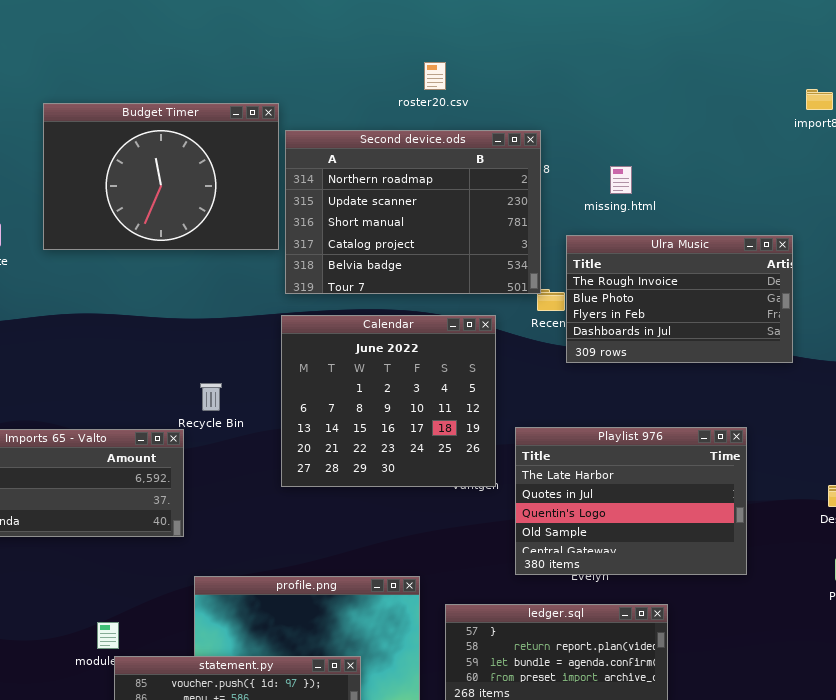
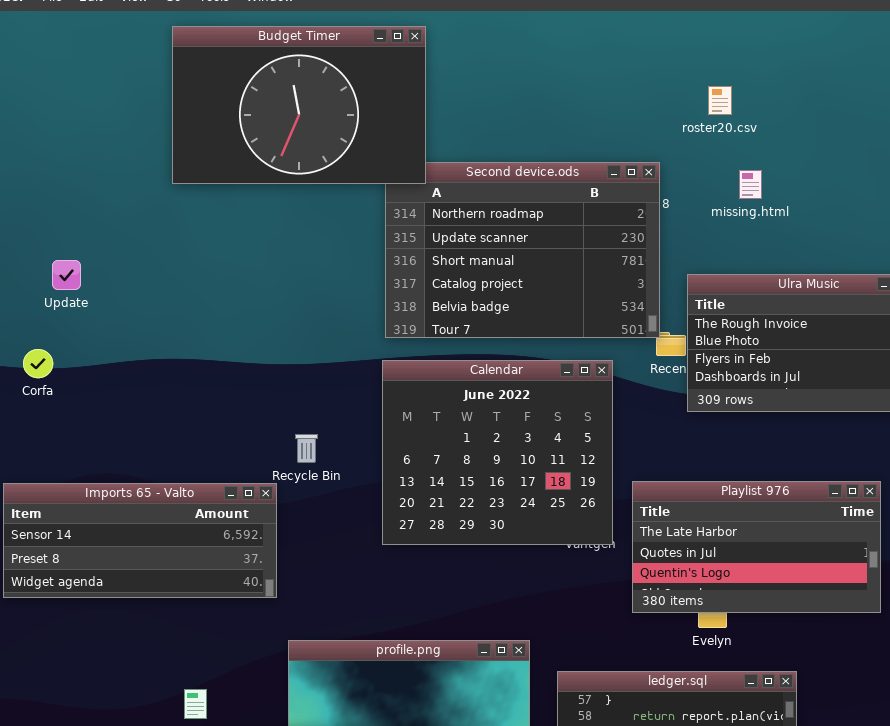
roster20.csv: [424,62,446,90] -> [708,86,732,115], moved
Budget Timer: [43,103,279,250] -> [172,26,426,184], moved
missing.html: [610,166,632,194] -> [739,170,762,199], moved
Playlist 976: [515,427,747,575] -> [632,481,881,613], resized

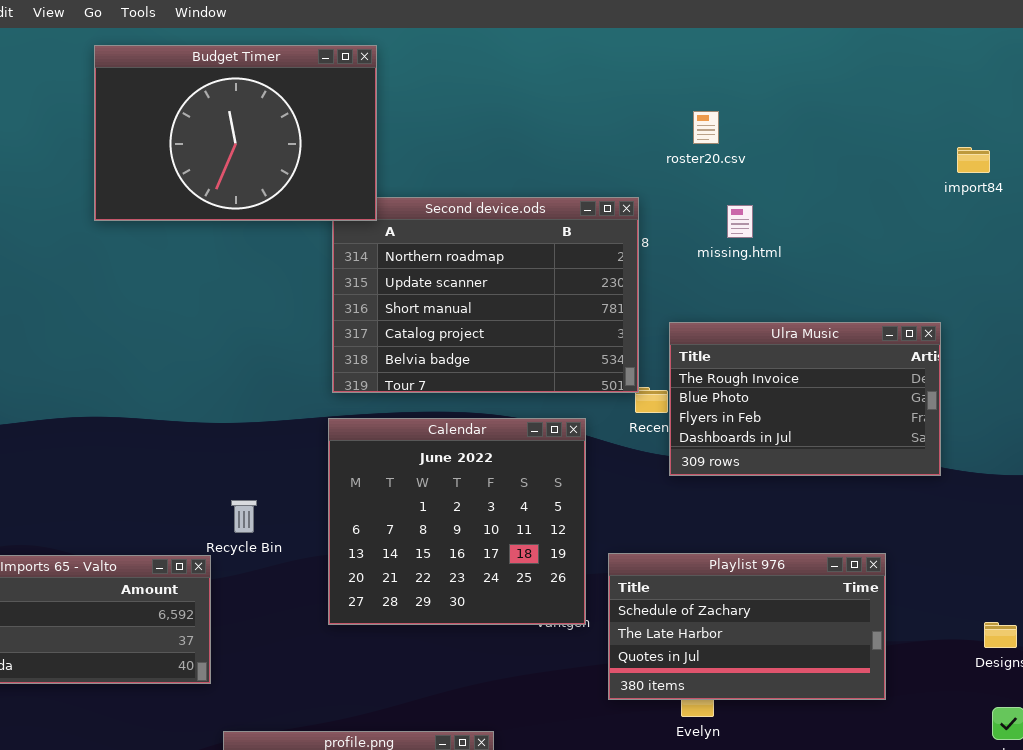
Playlist 976: [632,481,881,613] -> [608,553,886,700], scrolled up 1 row

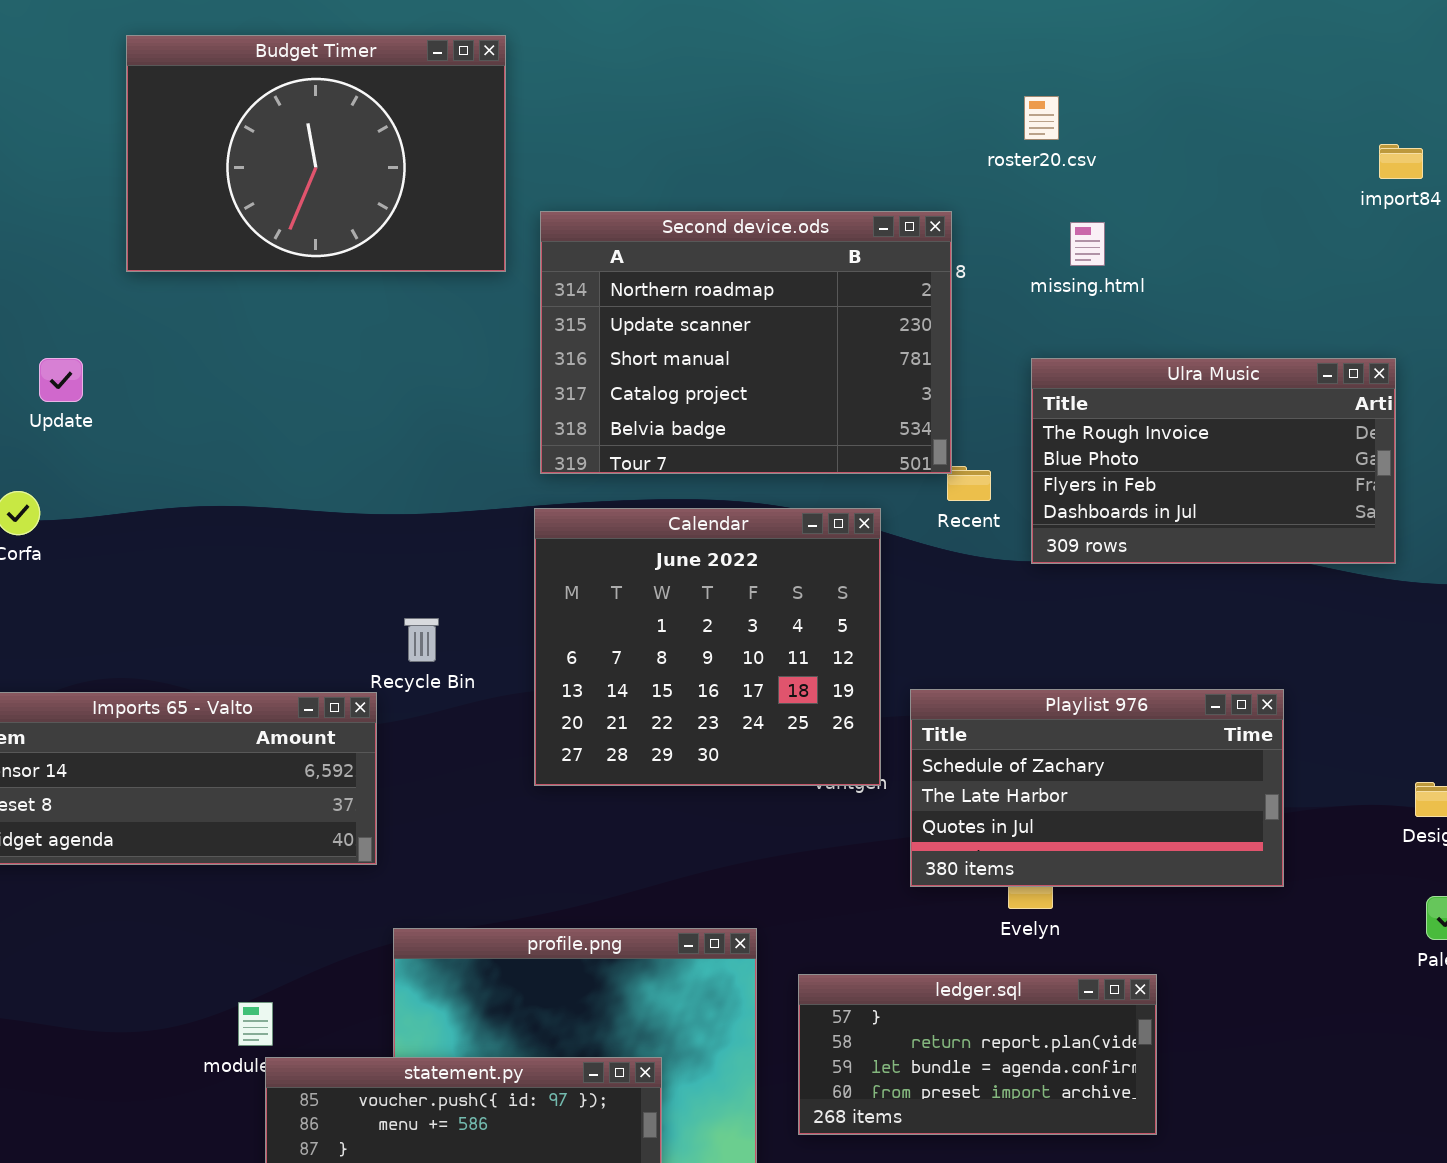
Budget Timer: [94,45,377,221] -> [126,35,506,272], moved
Ulra Music: [669,322,941,476] -> [1031,358,1396,564], moved

